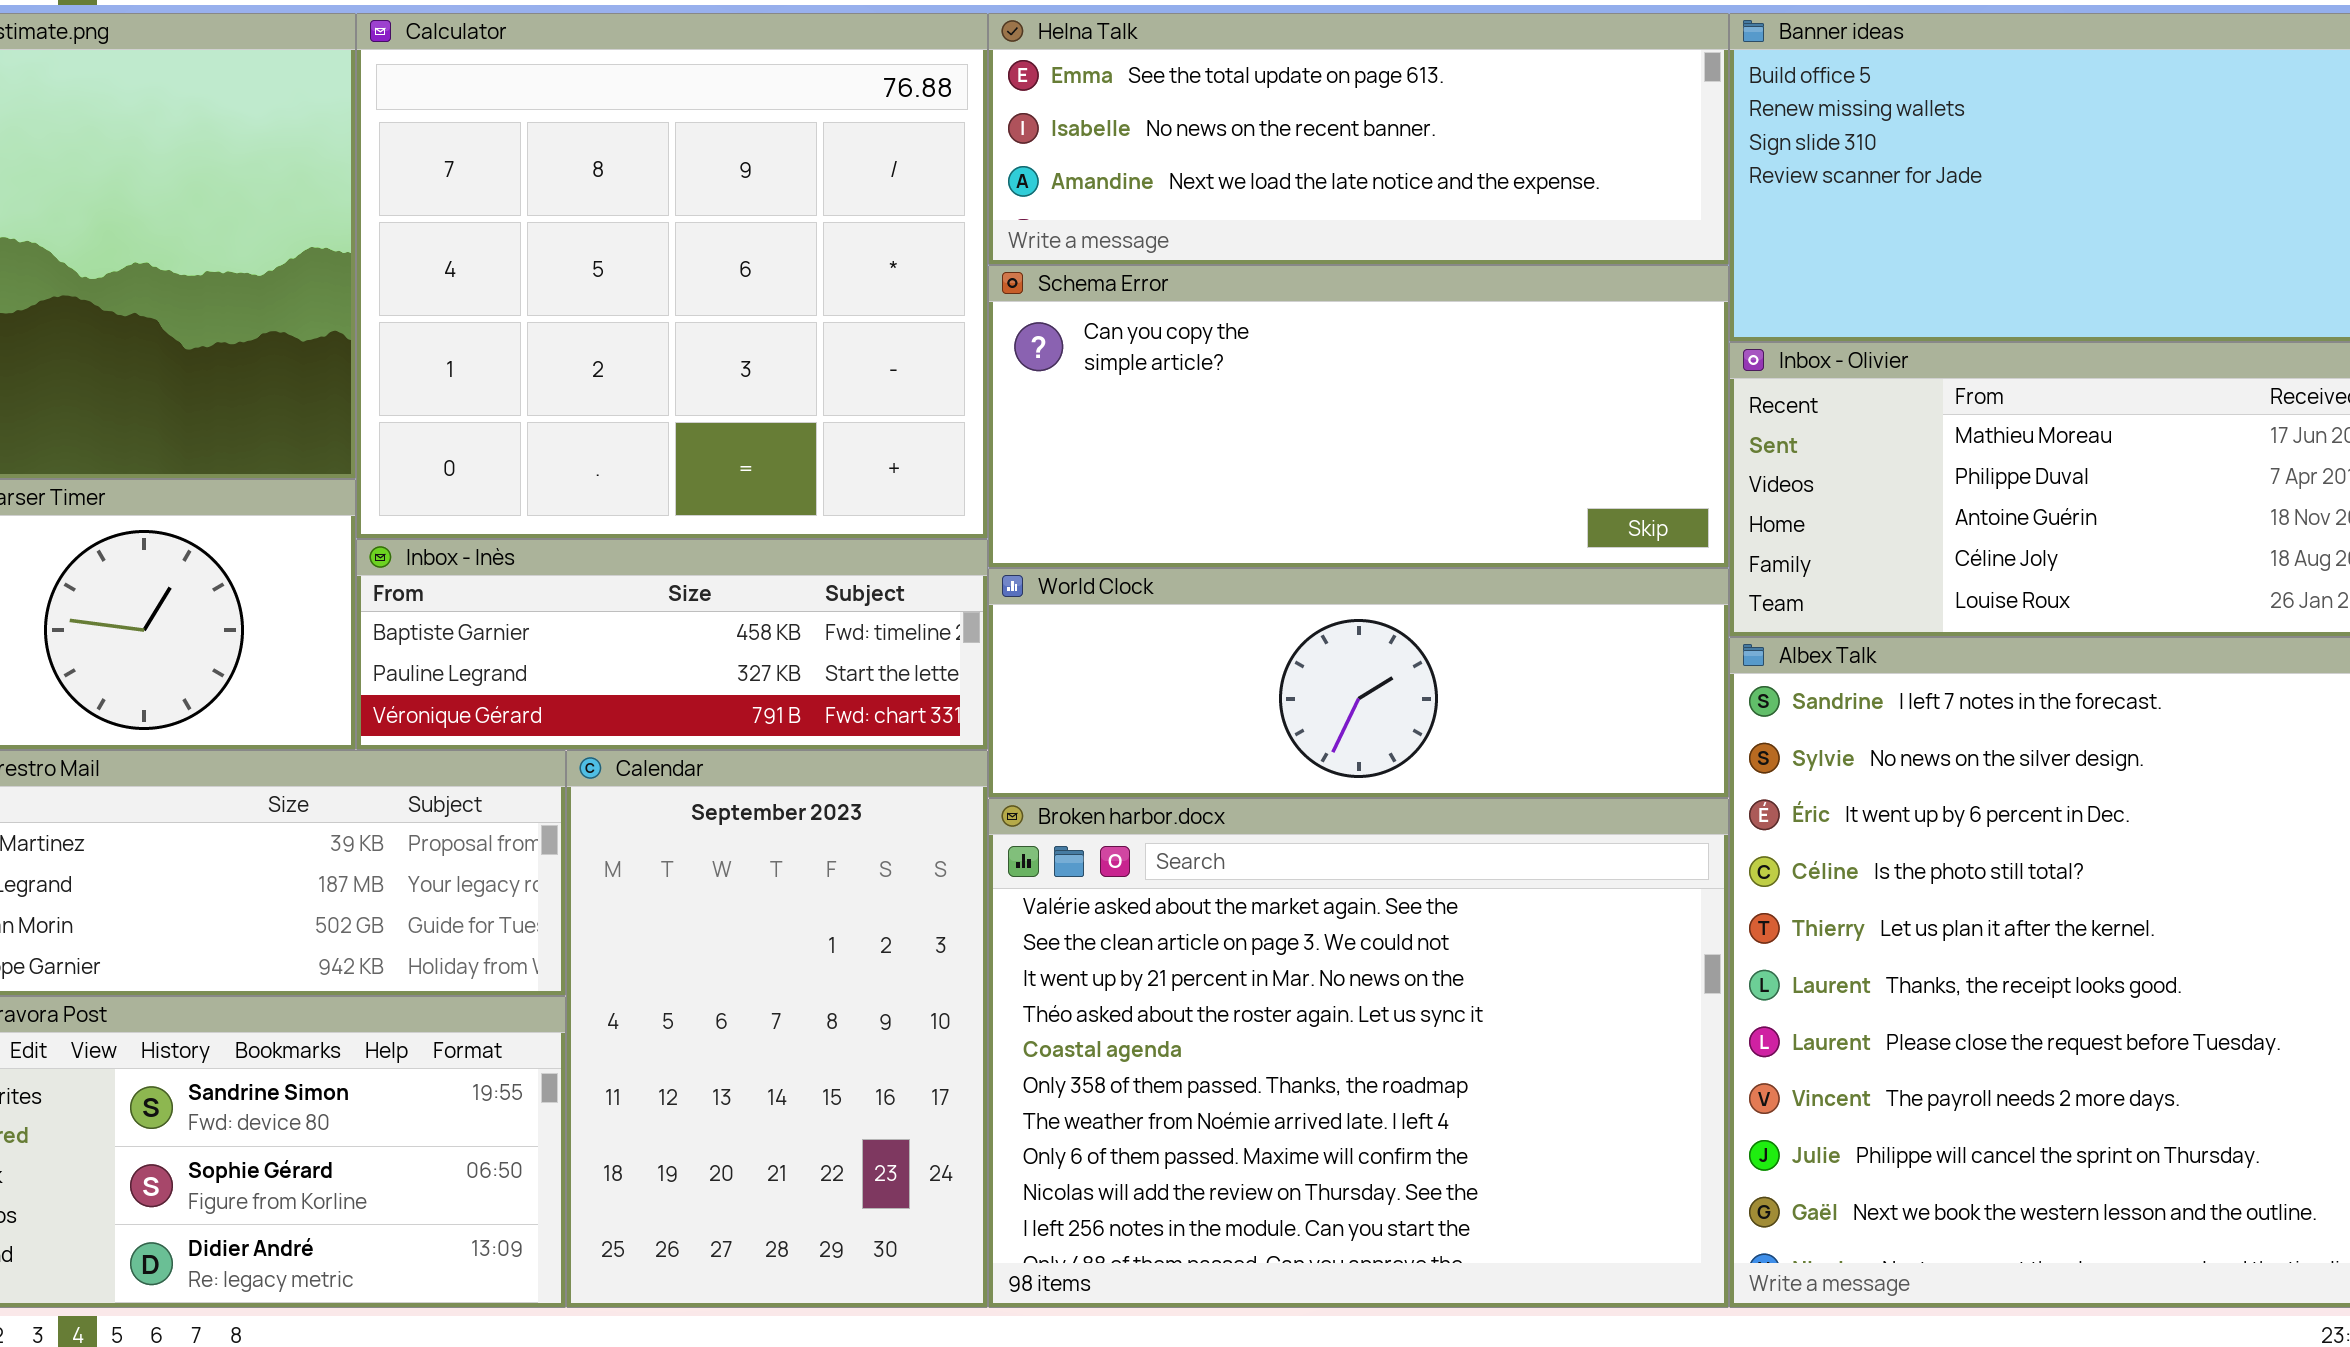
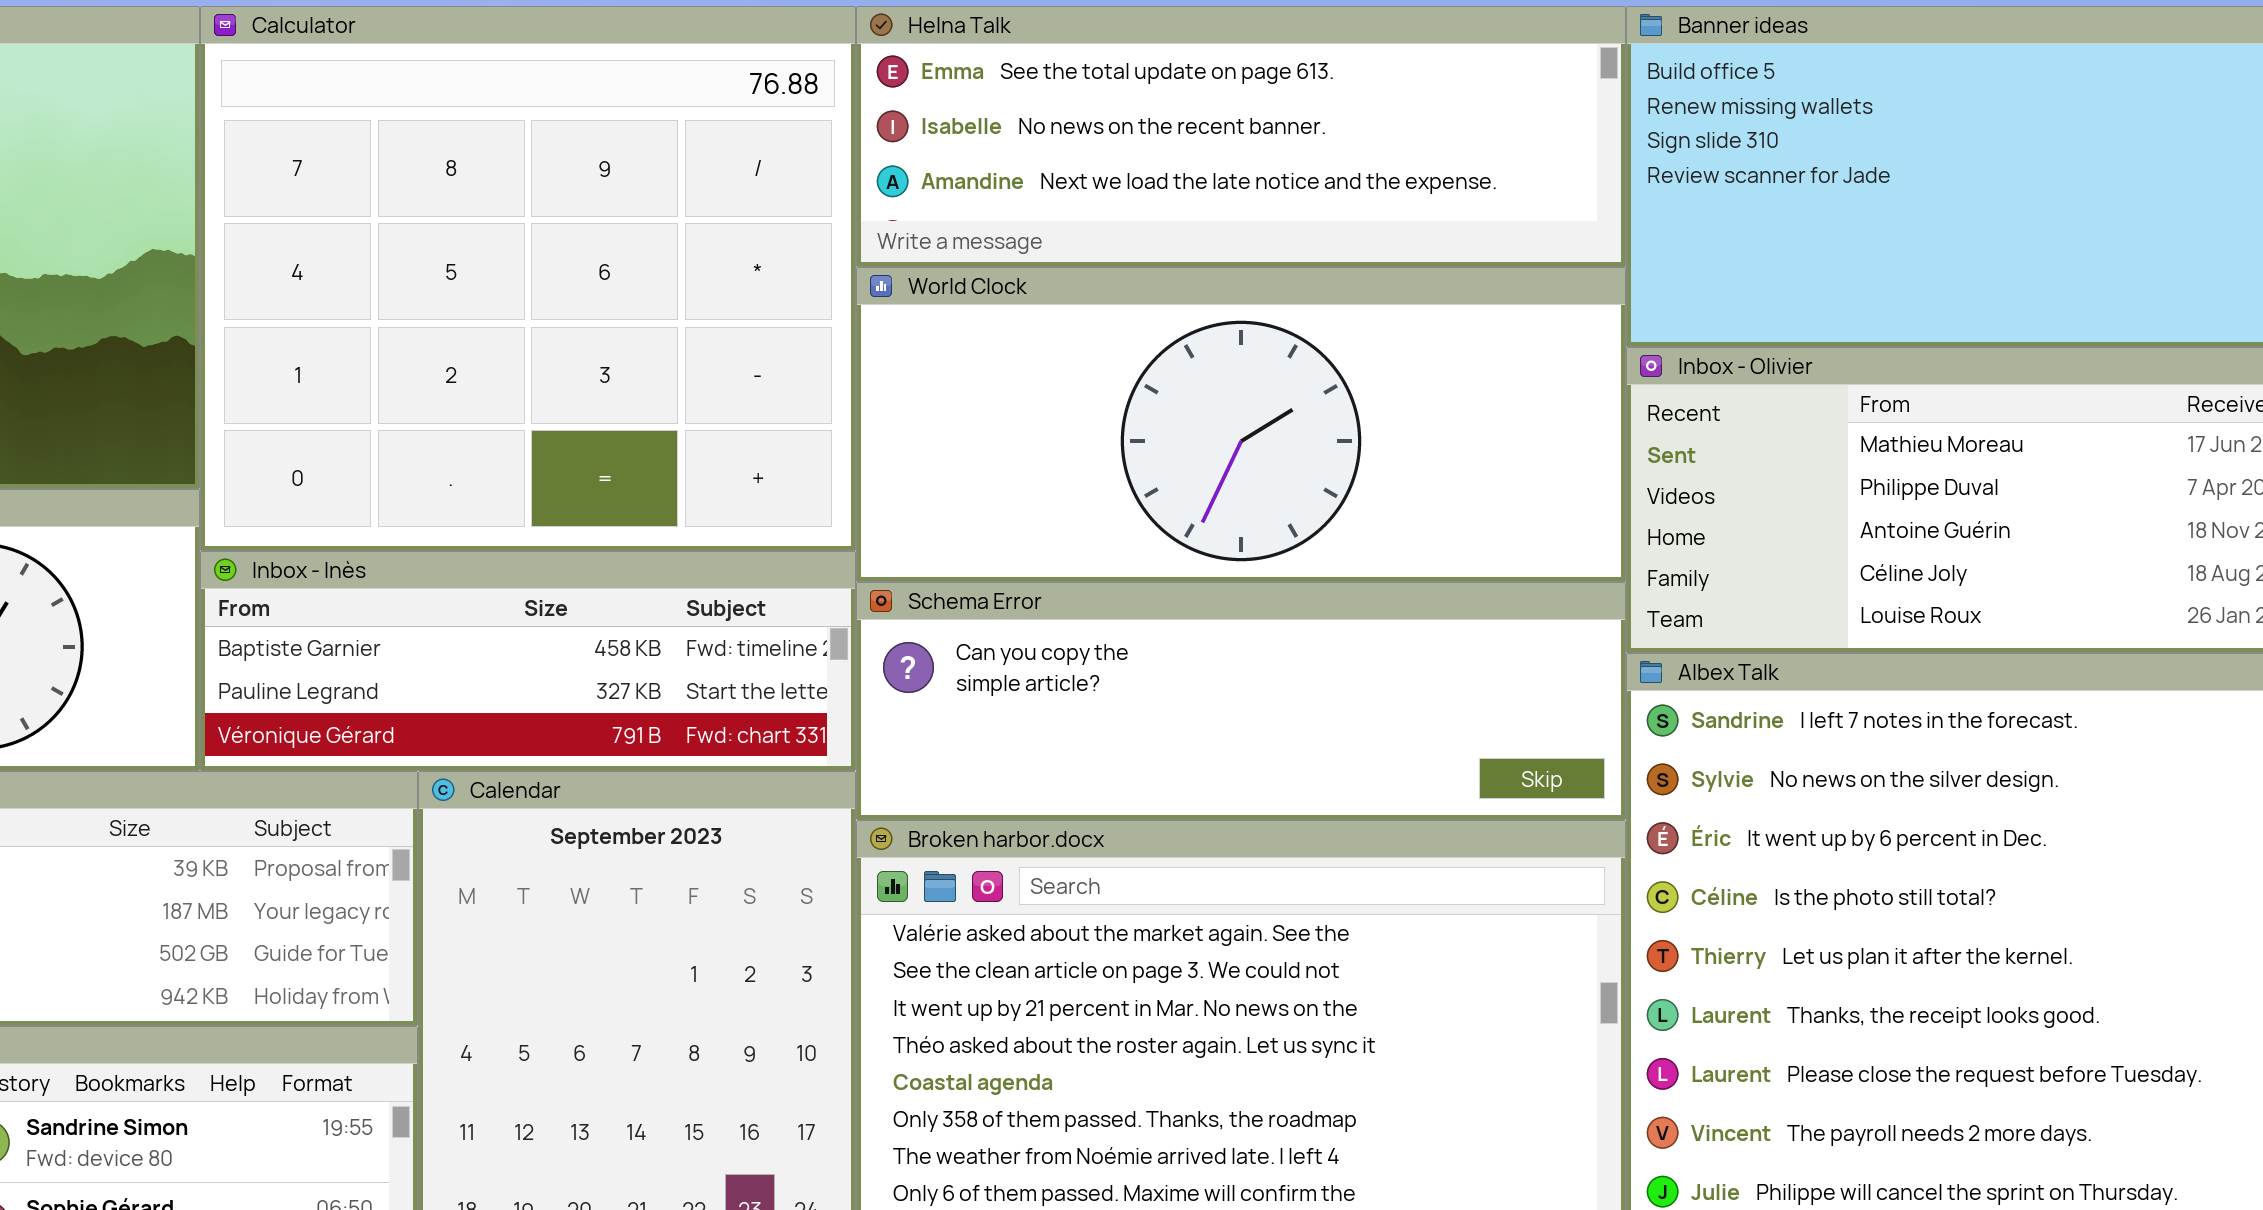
Schema Error: [988,265,1729,568] -> [856,582,1626,820], moved, resized
World Clock: [988,568,1729,798] -> [856,267,1626,582], moved, resized

